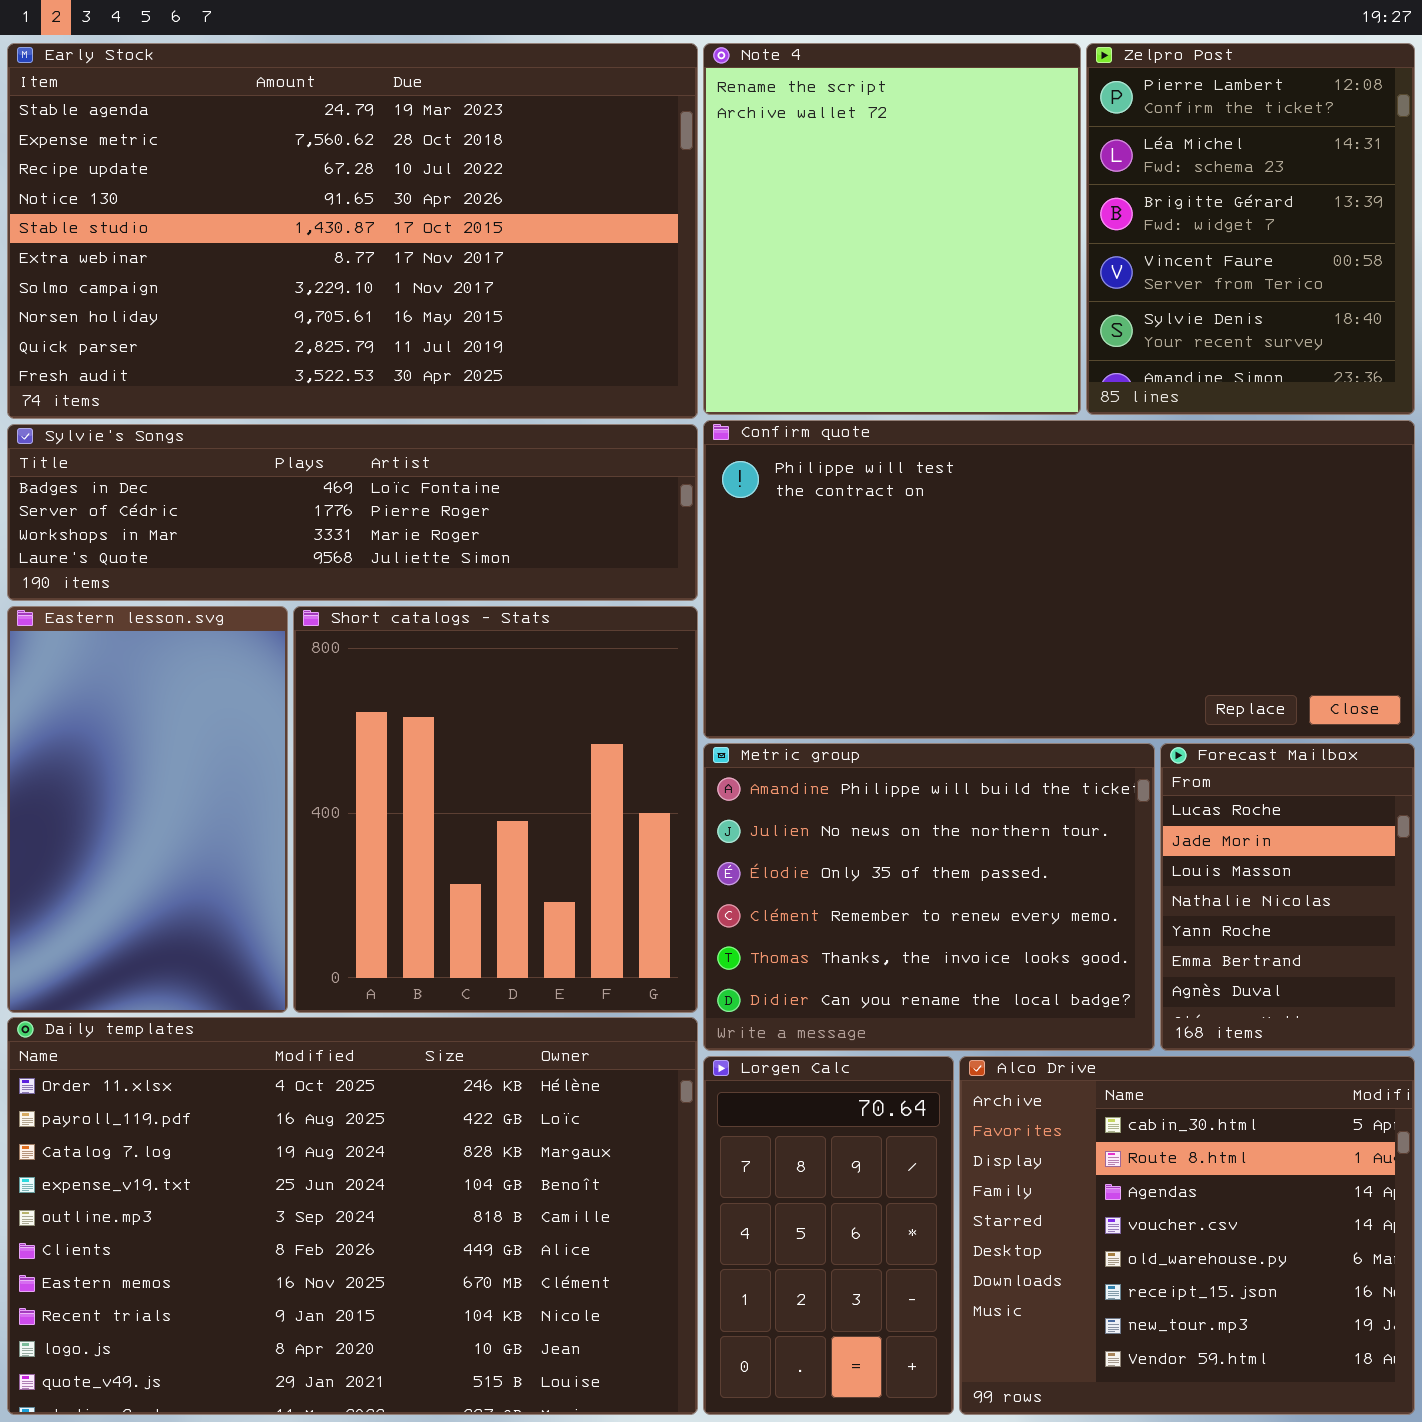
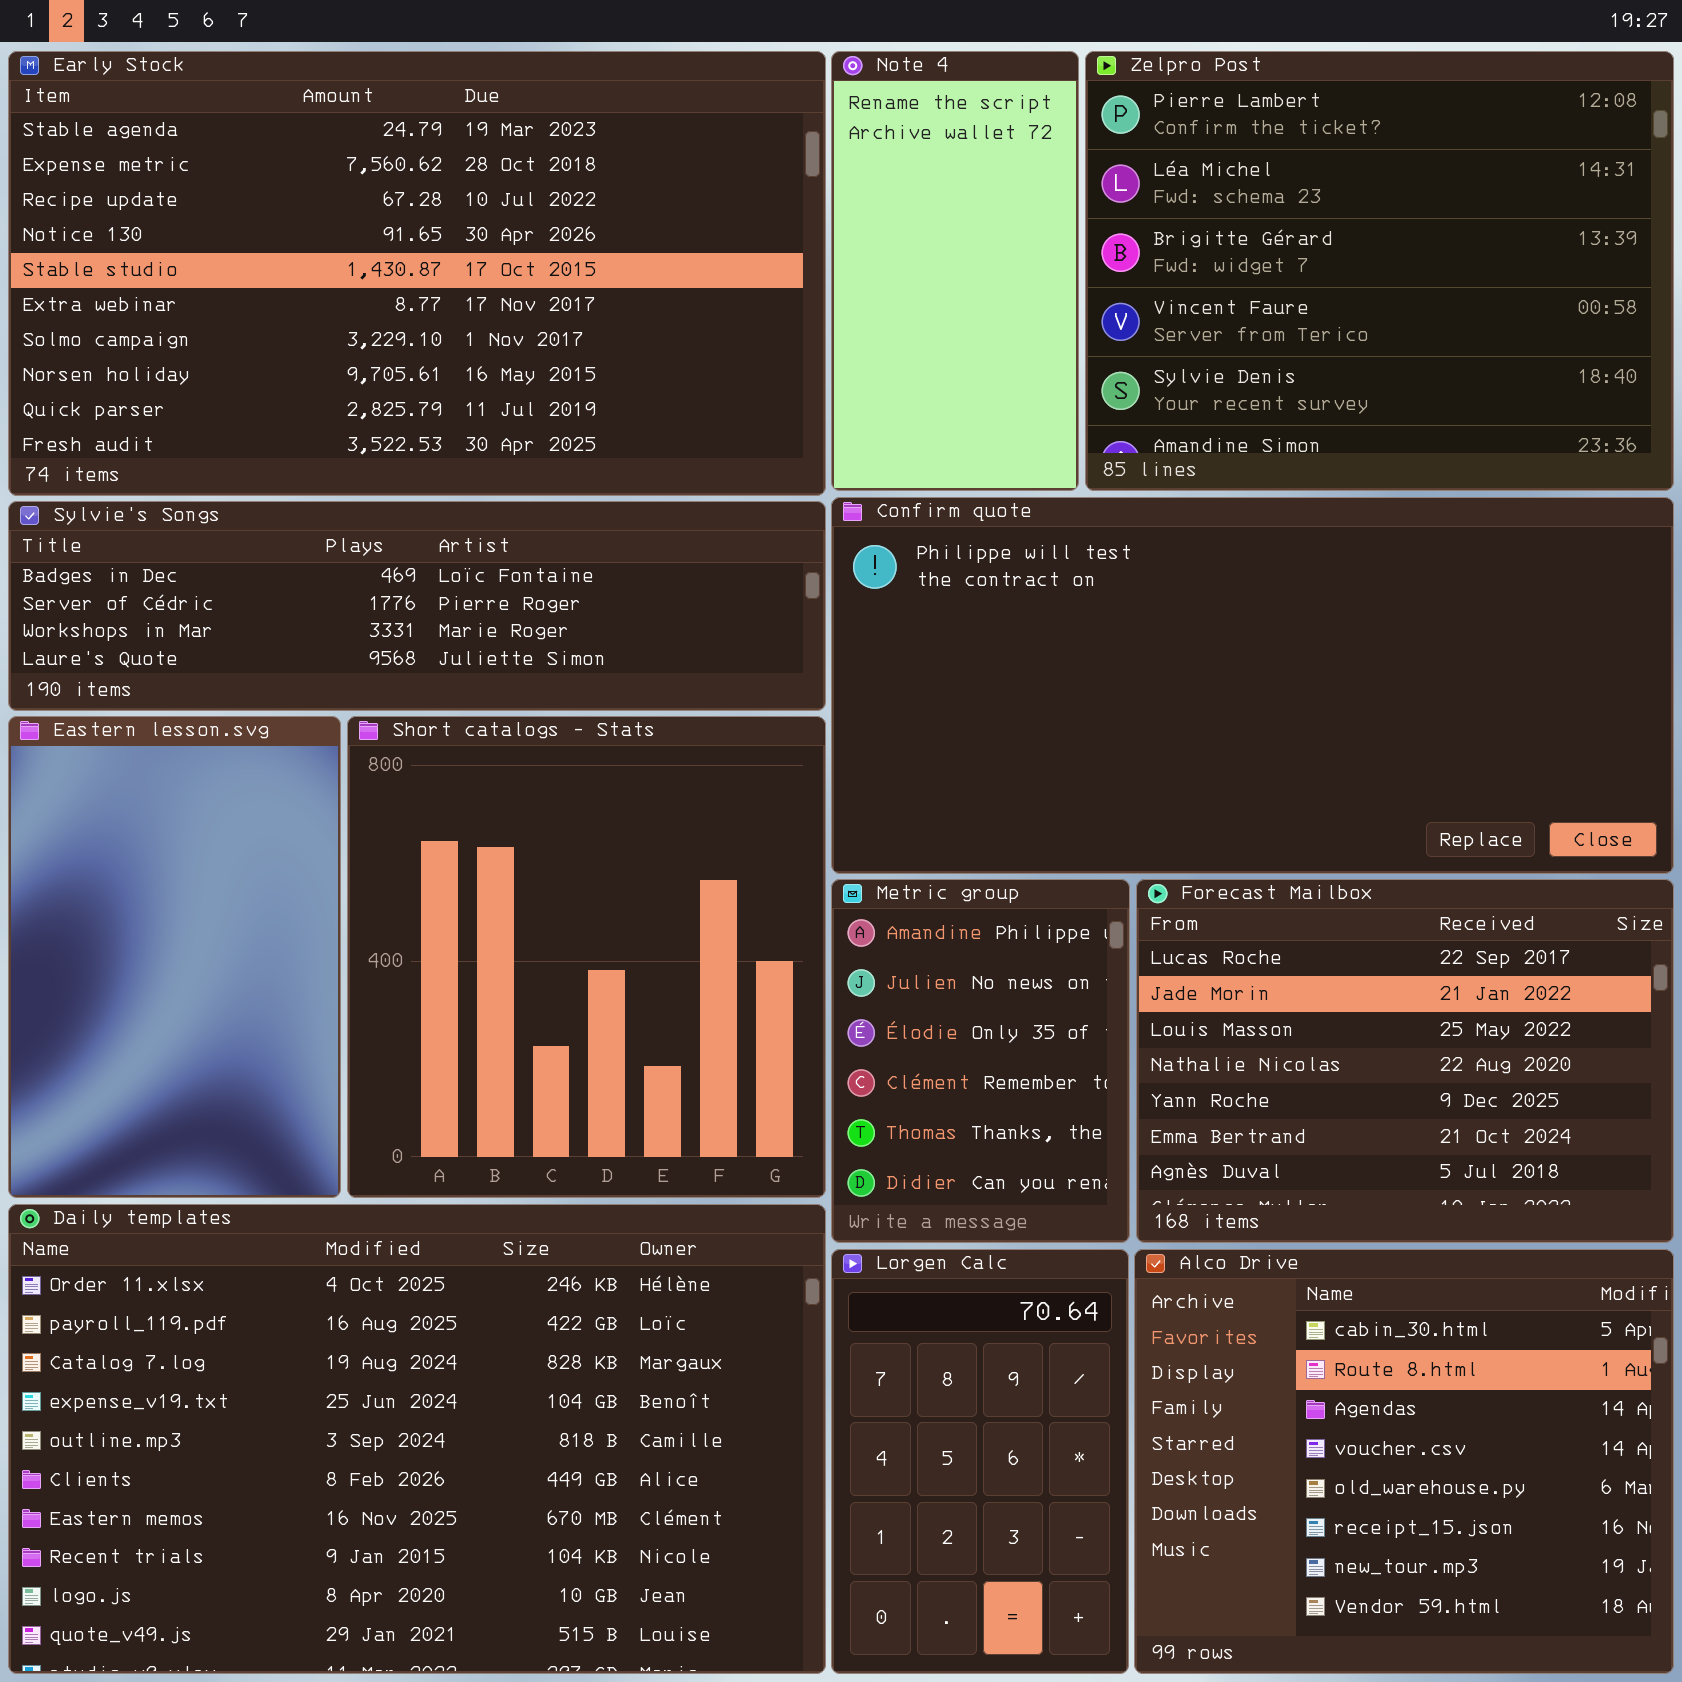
Note 4: [703,43,1081,415] -> [831,51,1079,491], resized
Zelpro Post: [1086,43,1415,415] -> [1085,51,1674,491], resized
Metric group: [703,743,1155,1051] -> [831,879,1130,1243], resized
Forecast Mailbox: [1160,743,1415,1051] -> [1136,879,1674,1243], resized

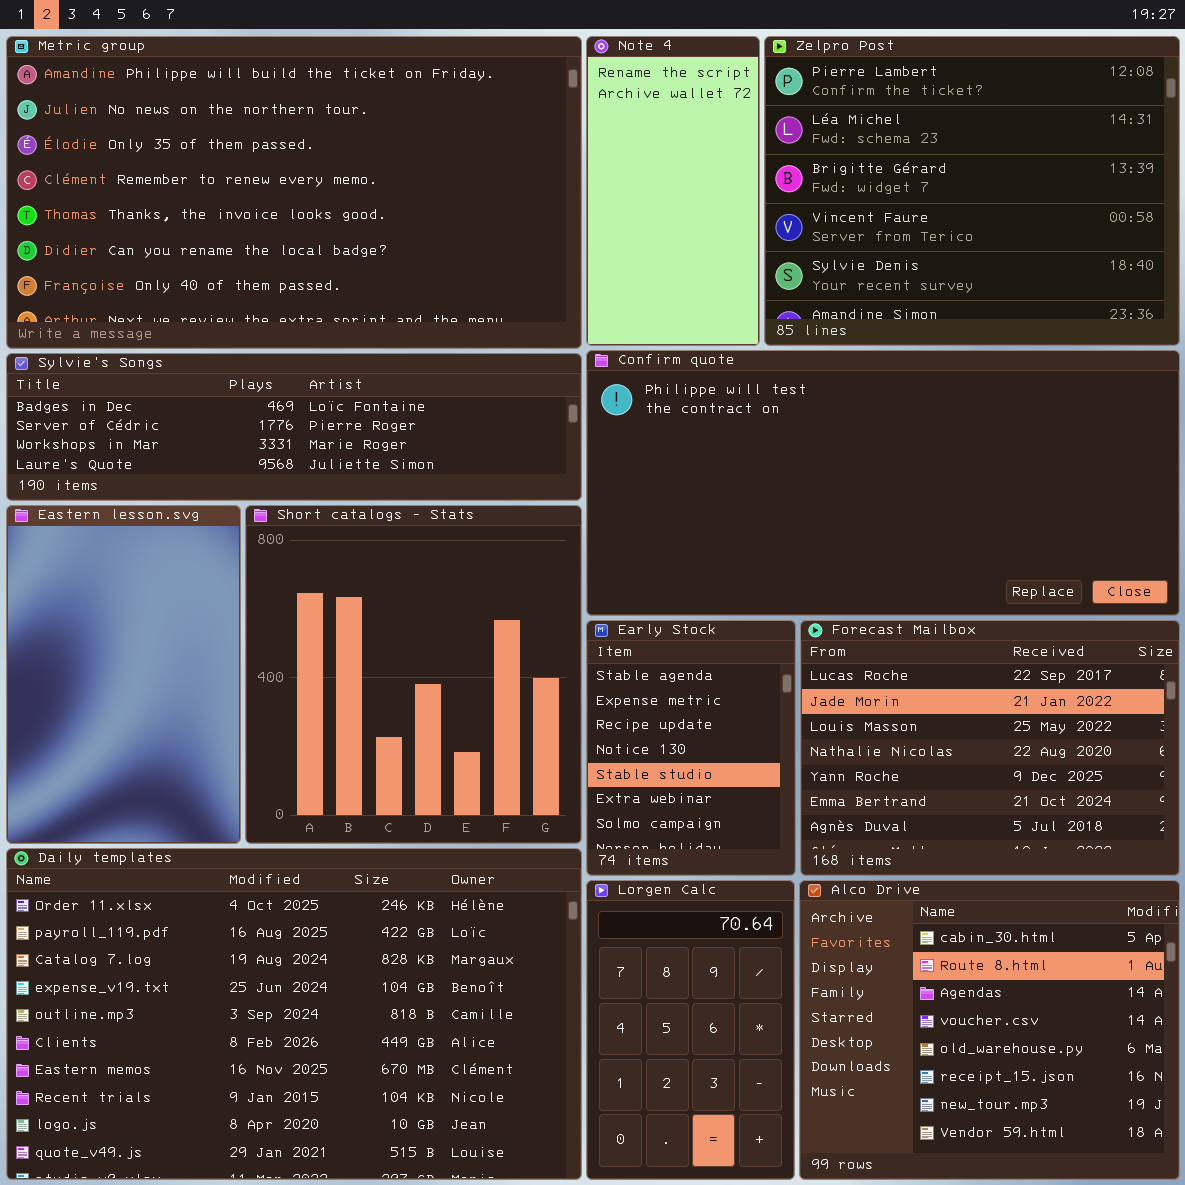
Early Stock: [8,51,826,496] -> [586,620,796,876], moved, resized
Metric group: [831,879,1130,1243] -> [6,36,582,349], moved, resized

